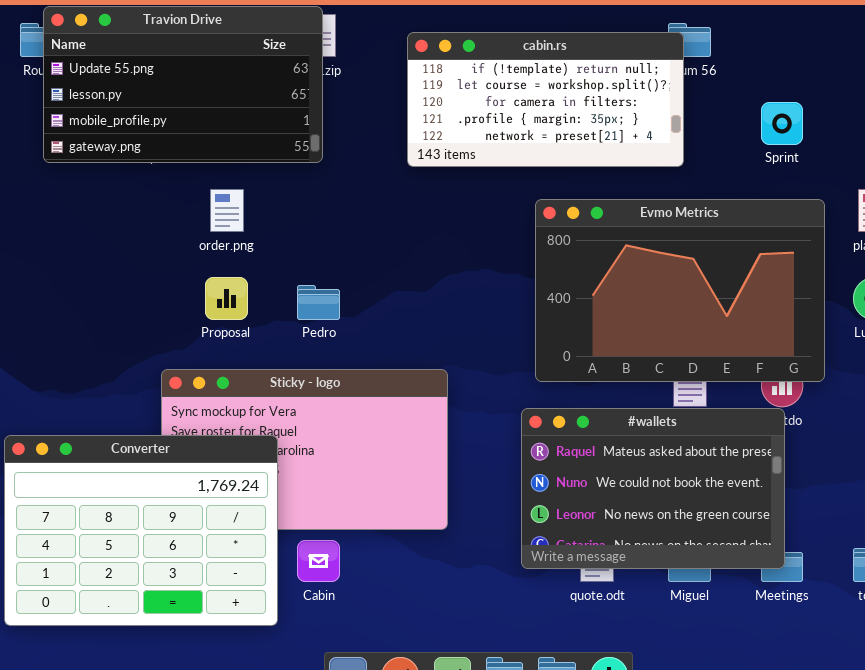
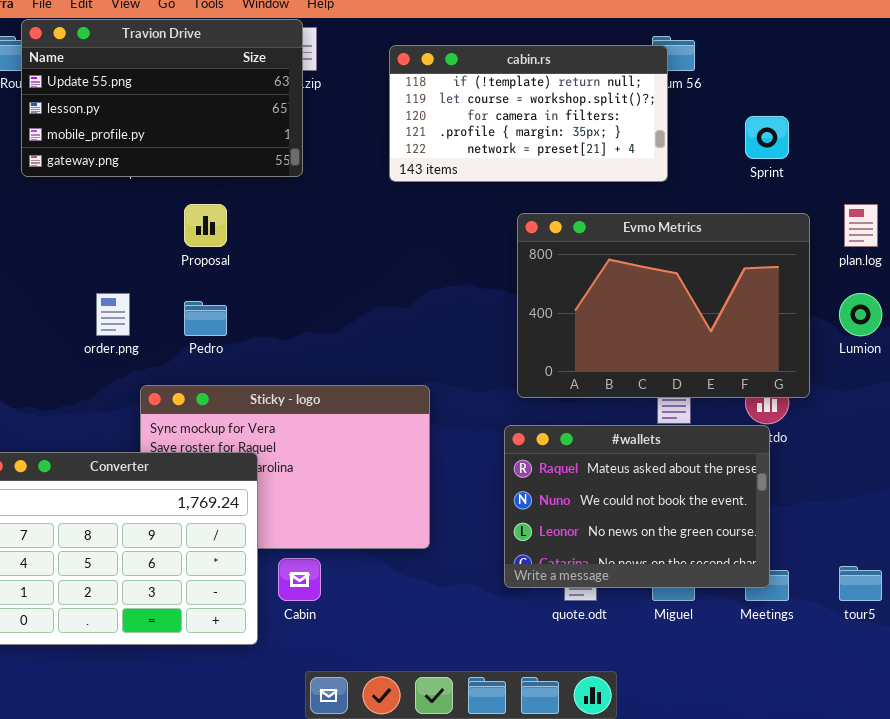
order.png: [210,189,244,232] -> [96,293,130,336], moved
Proposal: [205,277,248,320] -> [184,204,227,247], moved
Pedro: [297,285,340,320] -> [184,301,227,336], moved

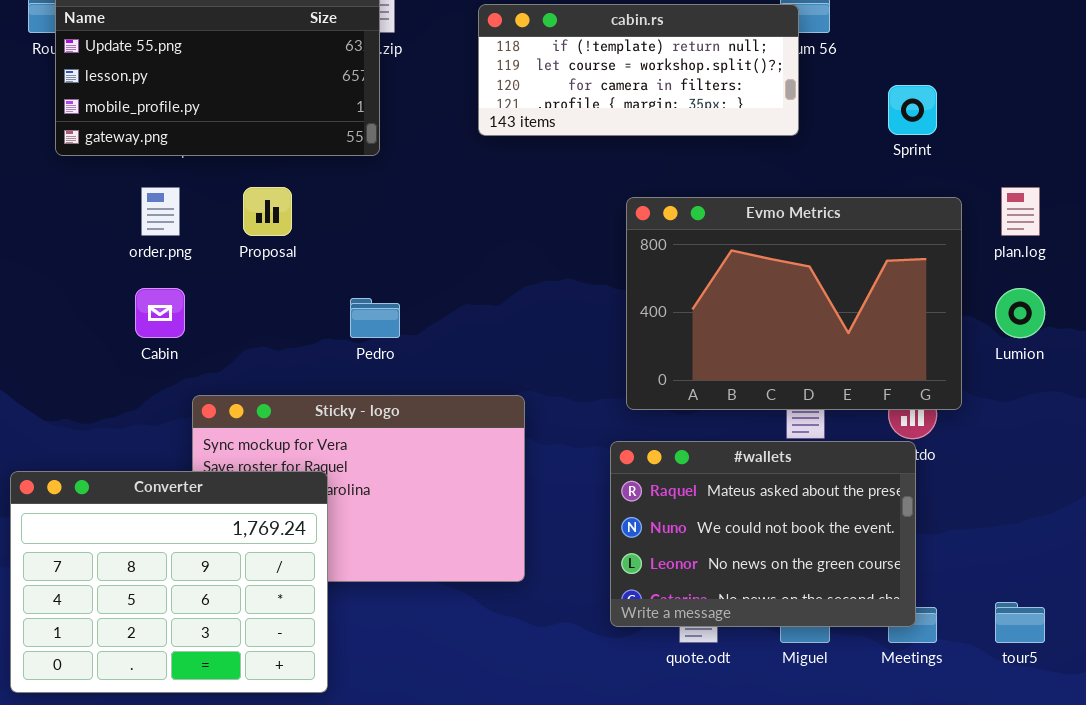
cabin.rs: [389,45,668,182] -> [478,4,799,136], resized
order.png: [96,293,130,336] -> [141,187,180,236], moved
Pedro: [184,301,227,336] -> [350,298,400,338], moved
Cabin: [278,558,321,601] -> [135,288,185,338], moved

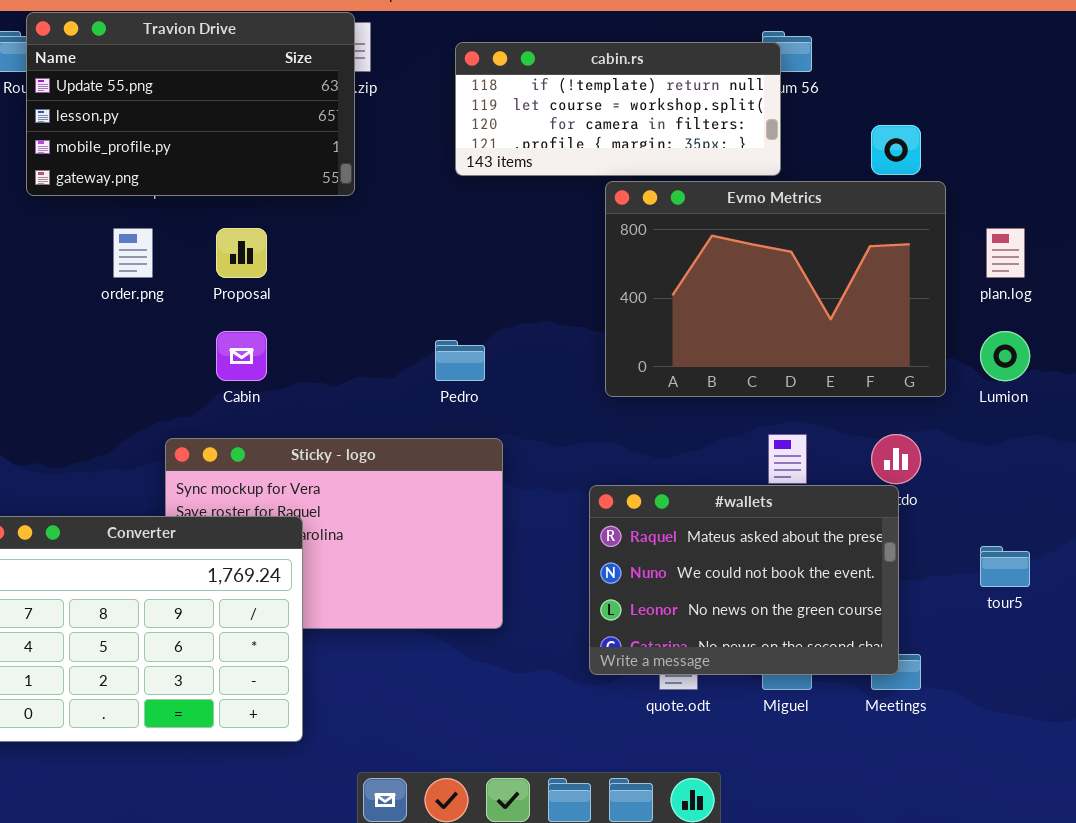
Evmo Metrics: [626,197,962,410] -> [605,181,946,397], moved
Cabin: [135,288,185,338] -> [216,331,267,381], moved
Pedro: [350,298,400,338] -> [435,340,485,381], moved
tour5: [995,602,1045,643] -> [980,546,1030,587], moved

